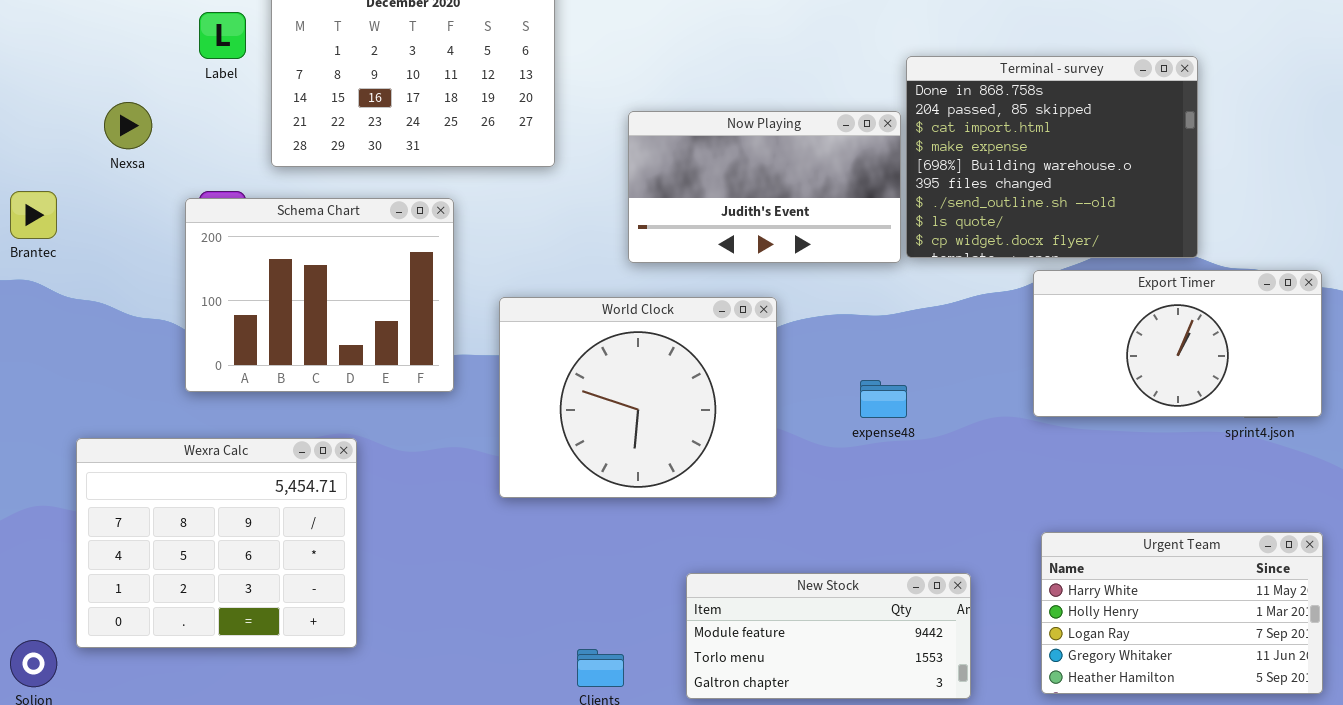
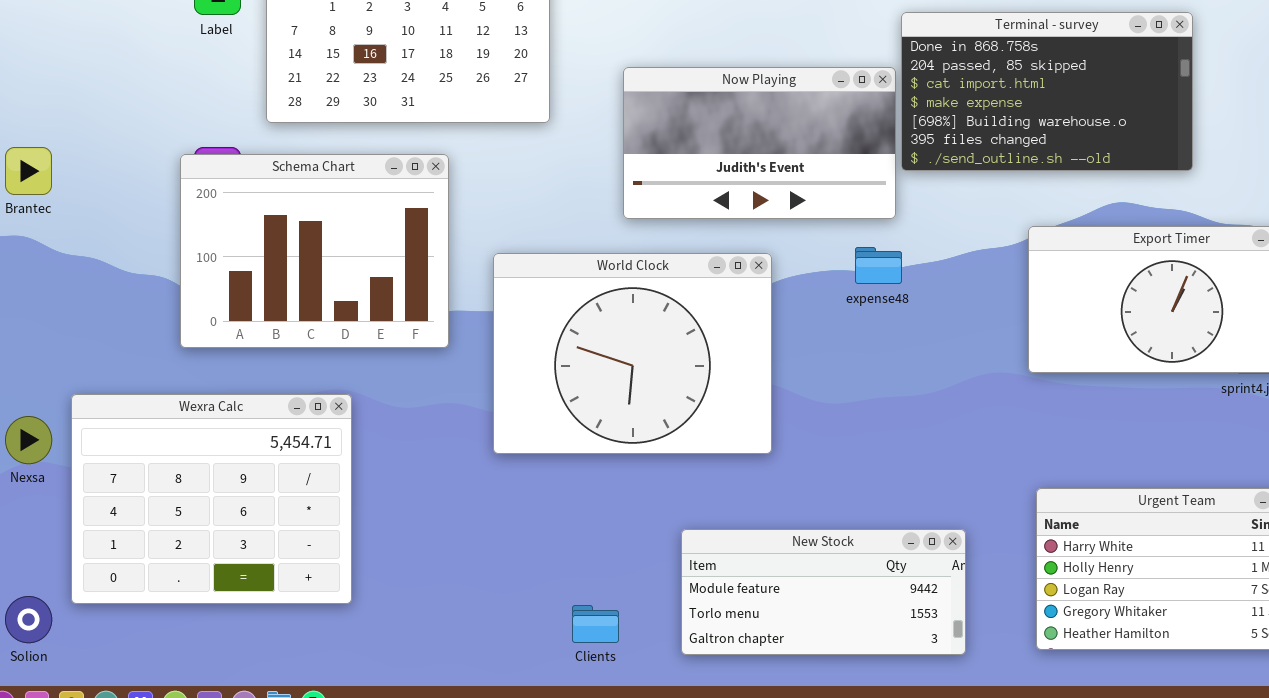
Terminal - survey: [906,56,1198,258] -> [901,12,1193,171], resized
Nexsa: [104,102,152,149] -> [5,416,52,464], moved
expense48: [860,380,907,418] -> [855,247,902,284], moved

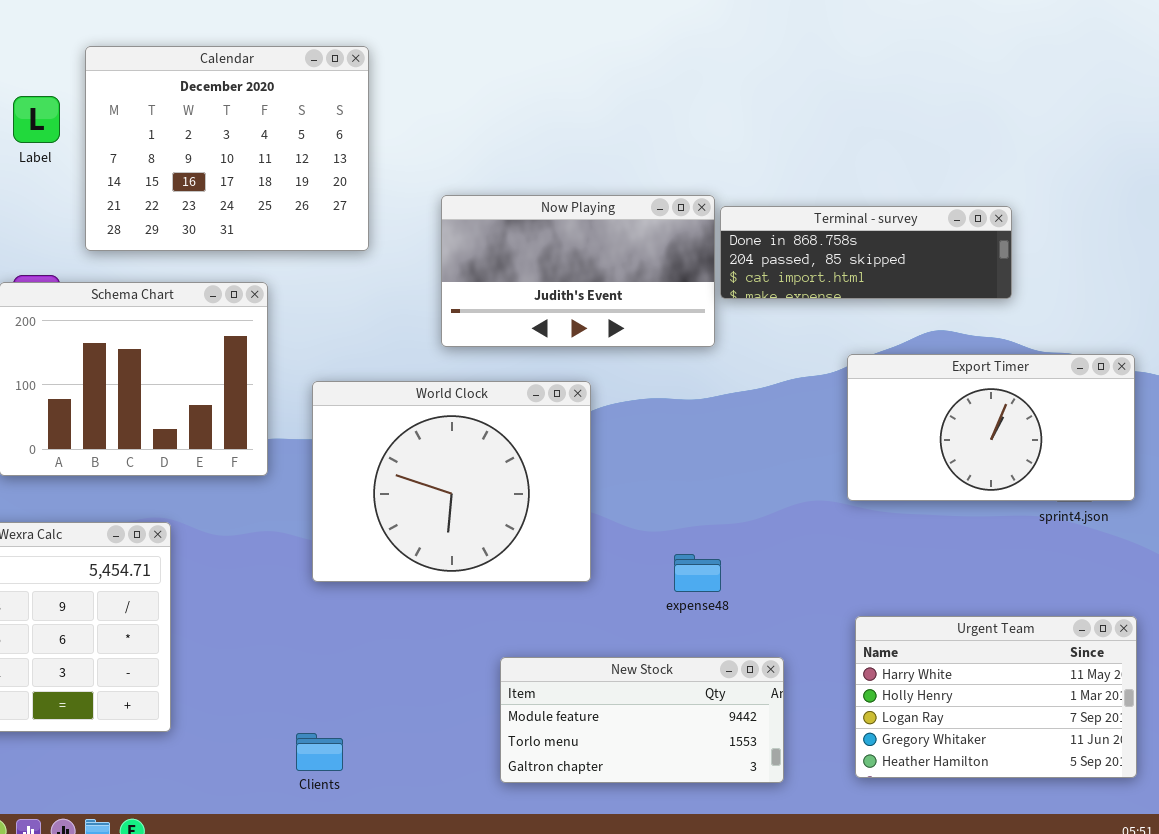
Terminal - survey: [901,12,1193,171] -> [720,206,1012,299], resized
expense48: [855,247,902,284] -> [674,554,721,592], moved
Clients: [572,605,619,643] -> [296,733,343,771], moved

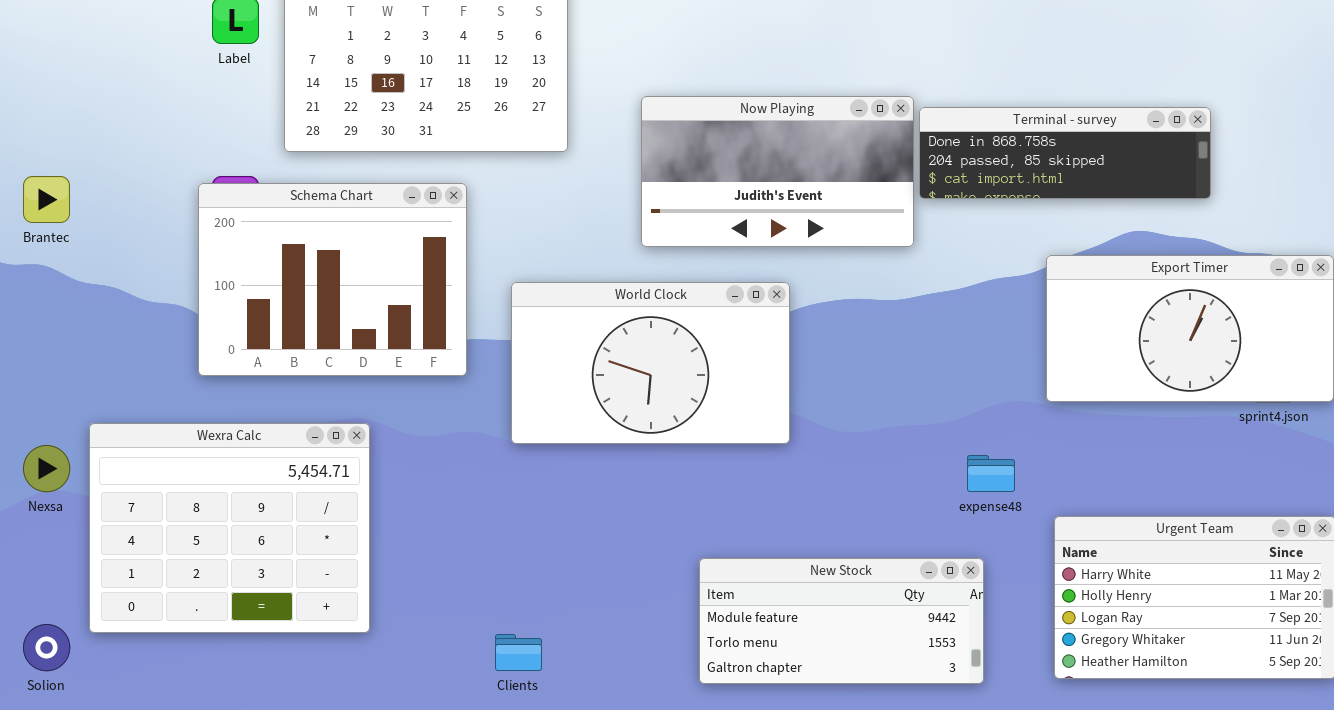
World Clock: [312,381,591,582] -> [511,282,790,444], resized
expense48: [674,554,721,592] -> [967,455,1015,492], moved

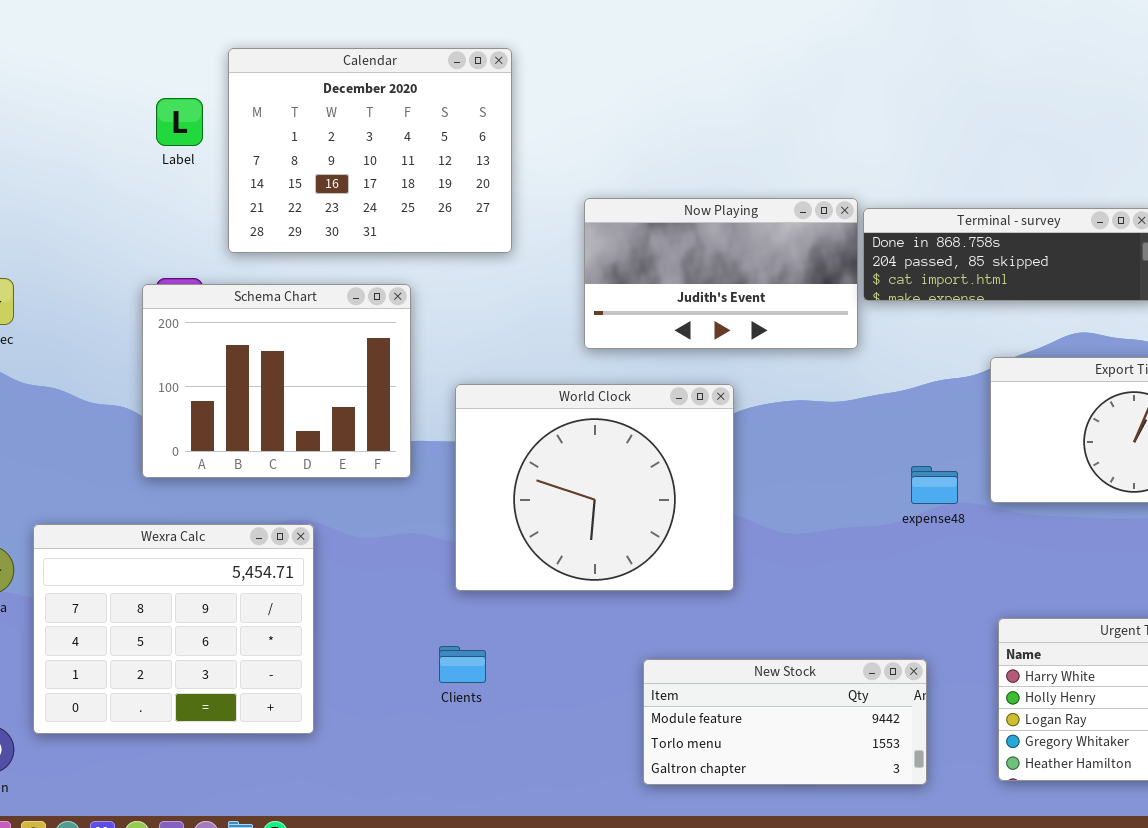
World Clock: [511,282,790,444] -> [455,384,734,591], resized
expense48: [967,455,1015,492] -> [911,466,958,504], moved
Clients: [495,634,542,671] -> [439,646,486,683], moved

